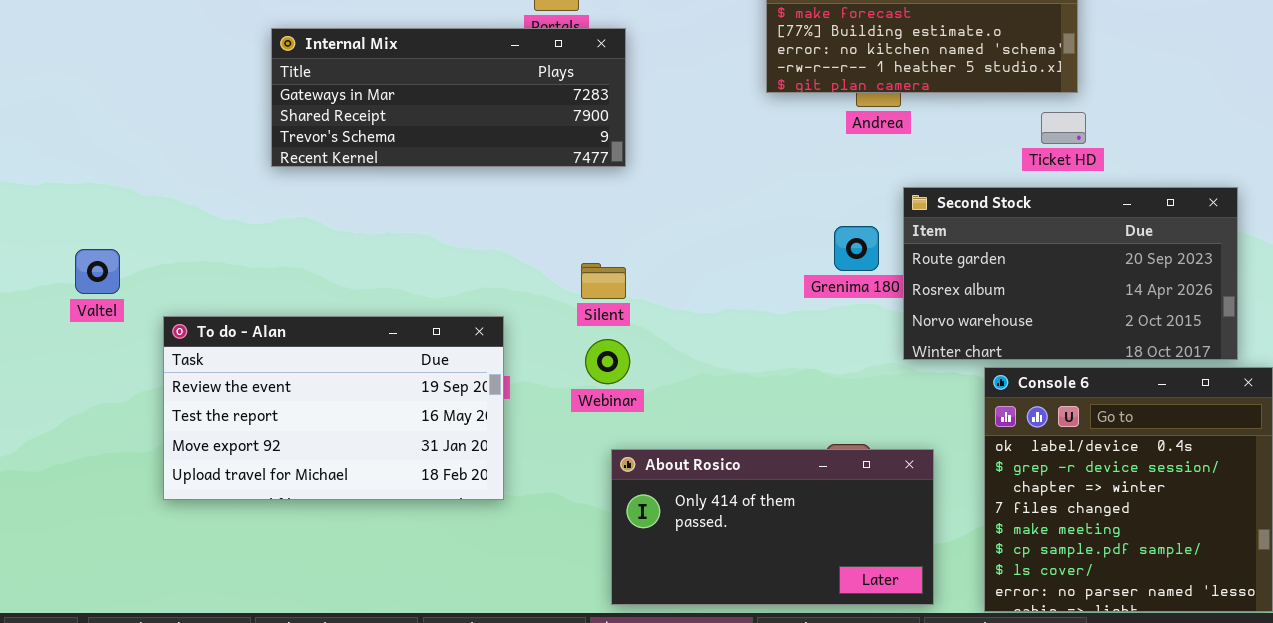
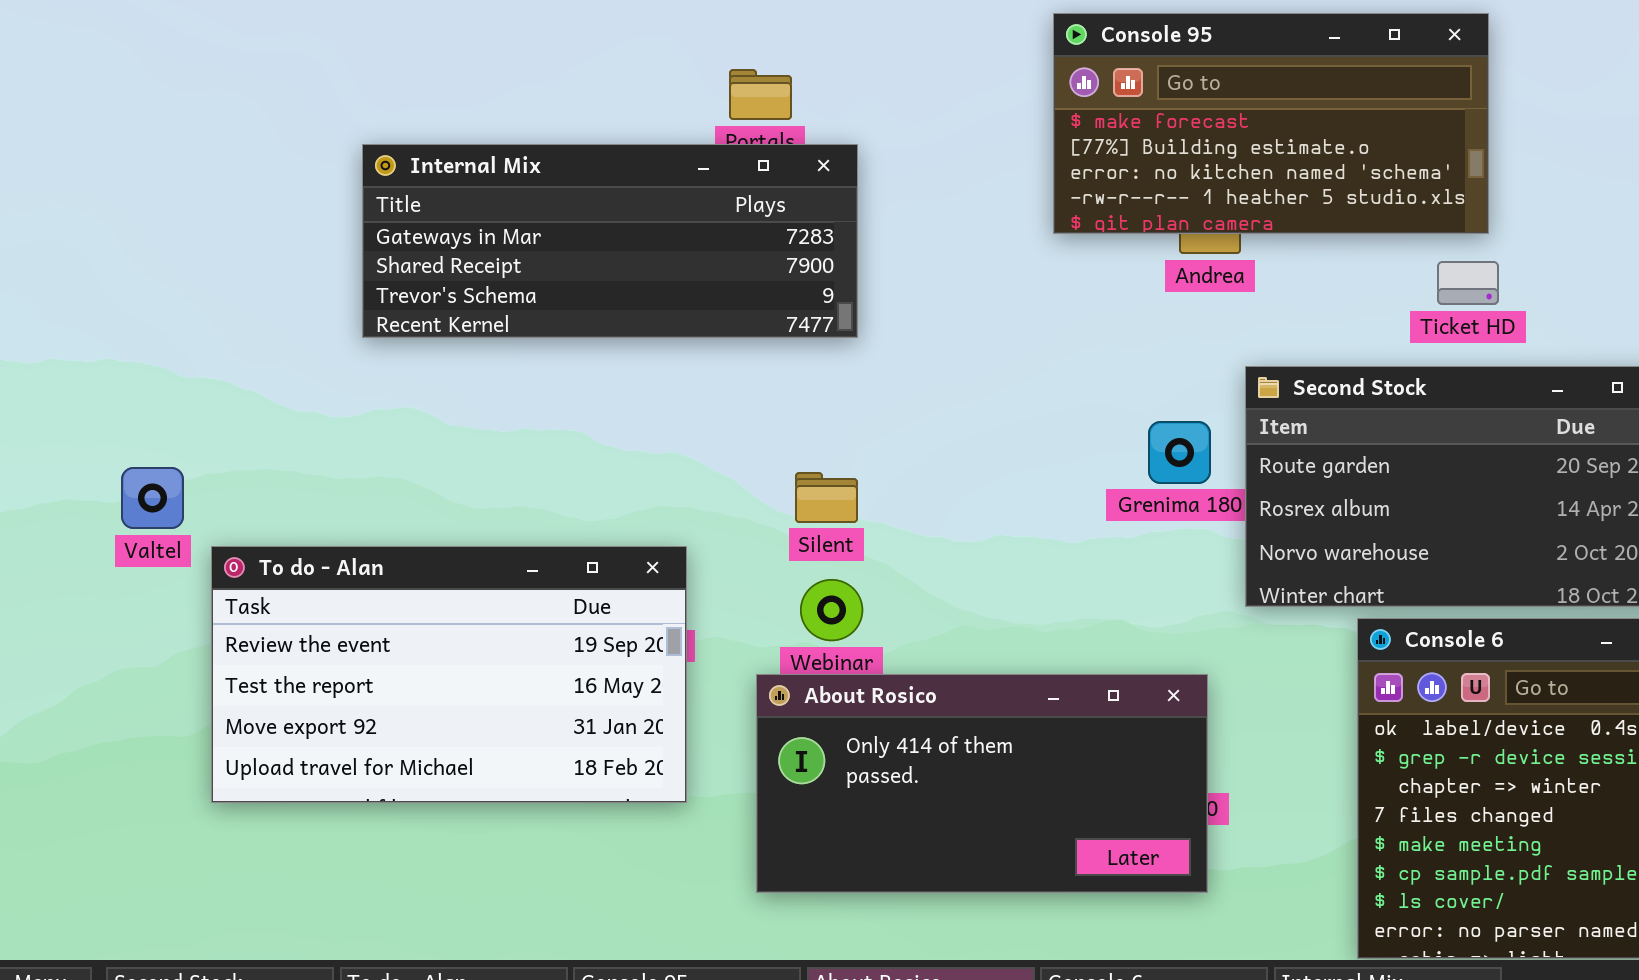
Valtel: [75,249,120,294] -> [121,467,184,529], moved
About Rosico: [611,449,934,605] -> [756,674,1208,893], moved

